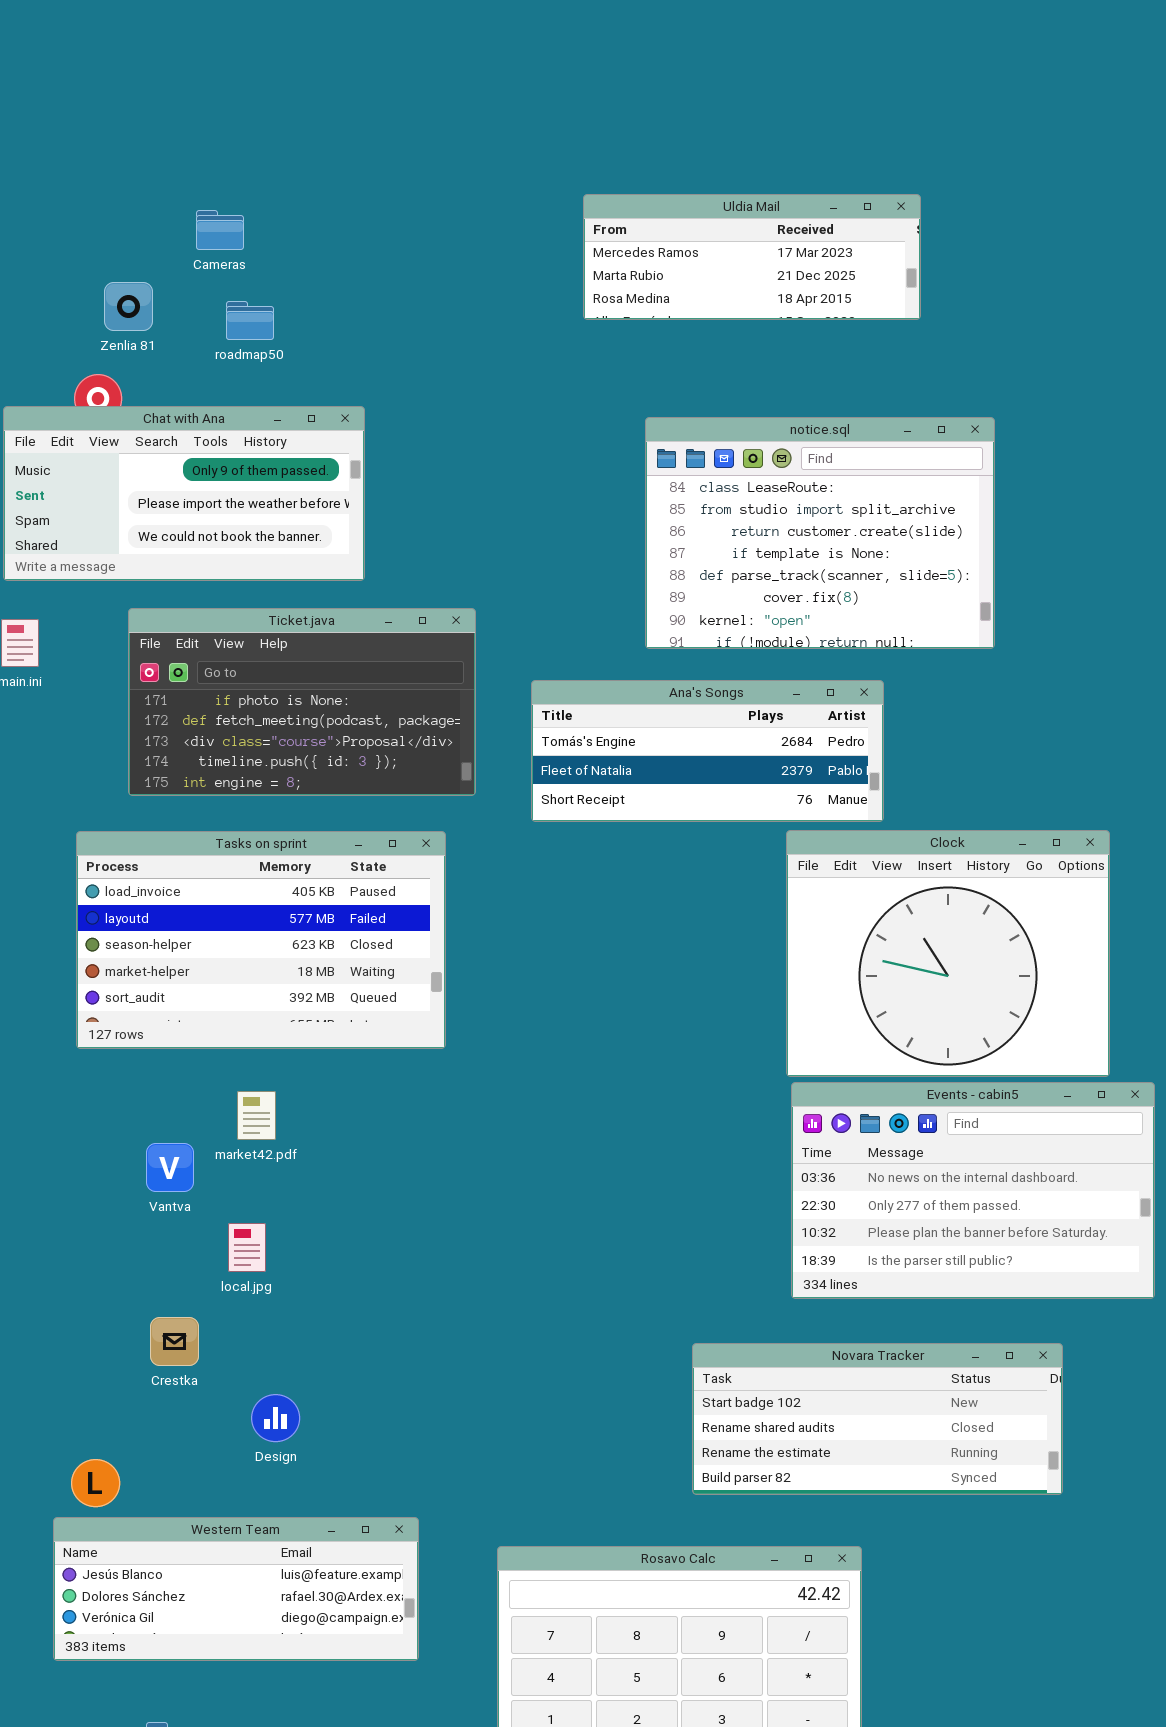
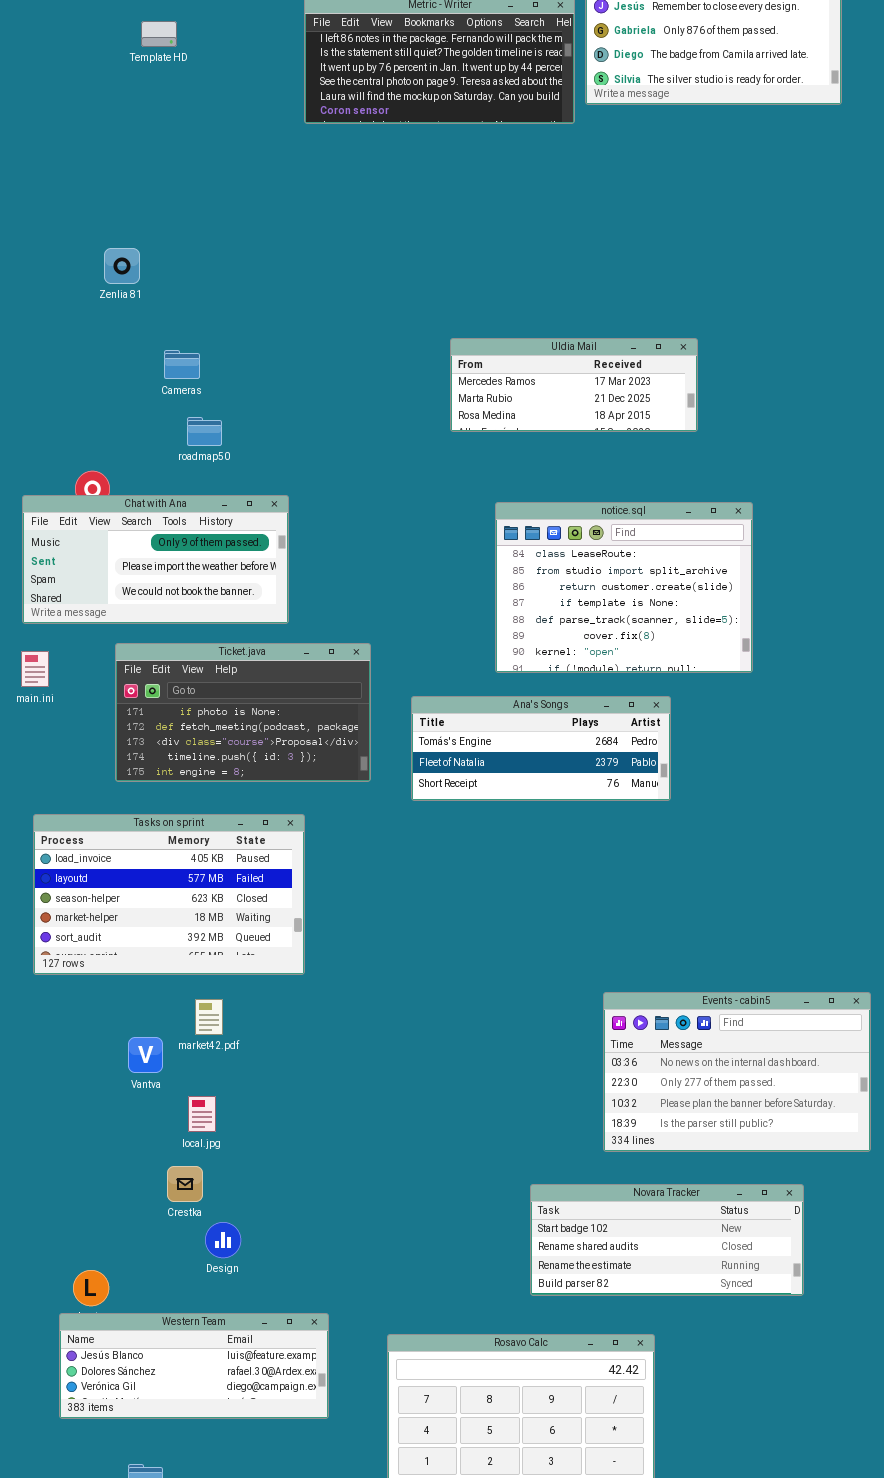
Zenlia 81: [104,282,153,331] -> [104,248,140,284], moved
Clock: [786,830,1110,1077] -> none, closed
Tasks on sprint: [76,831,446,1049] -> [33,814,305,975], moved
Crestka: [150,1317,199,1366] -> [167,1166,203,1202], moved

